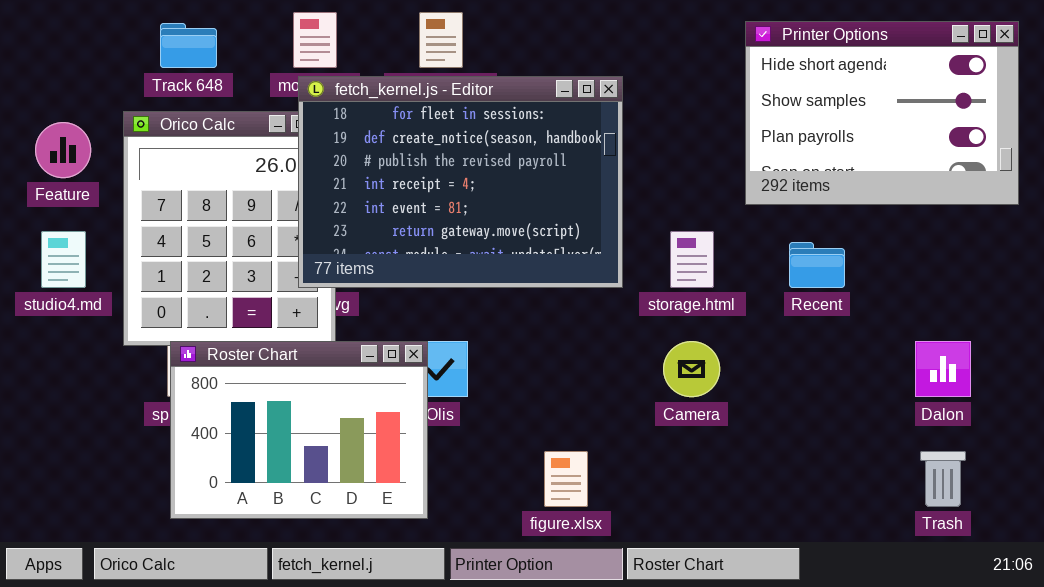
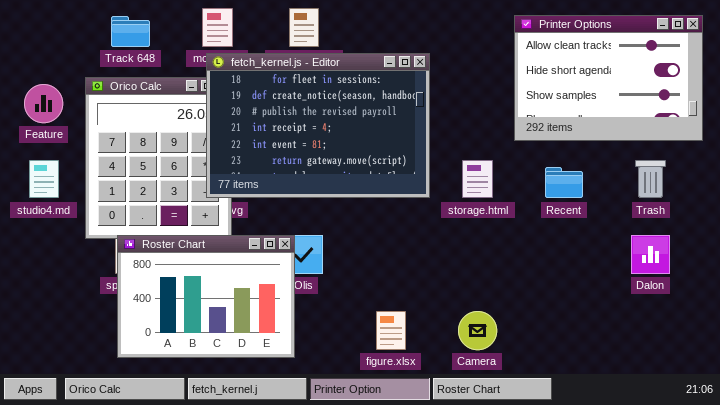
Printer Options: [745,21,1019,205] -> [514,15,703,141], scrolled up 1 row
Camera: [663,341,720,397] -> [458,311,497,350], moved
Trash: [920,451,966,507] -> [635,160,666,198], moved

